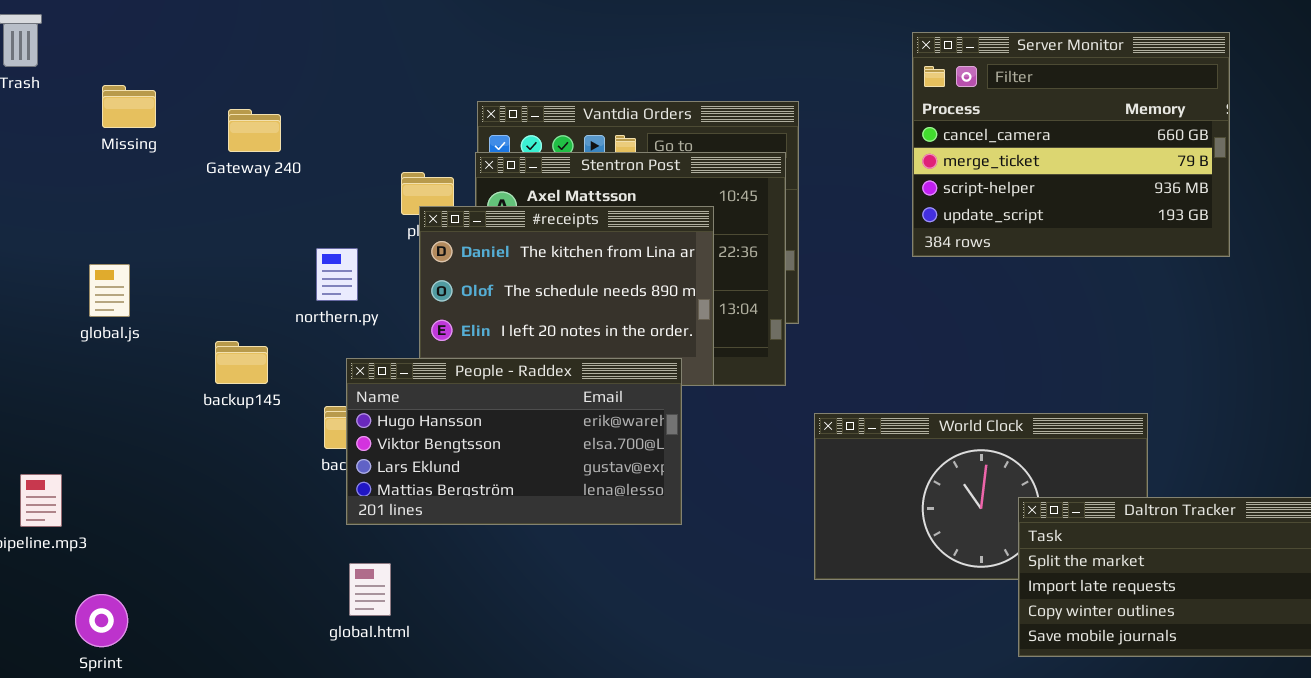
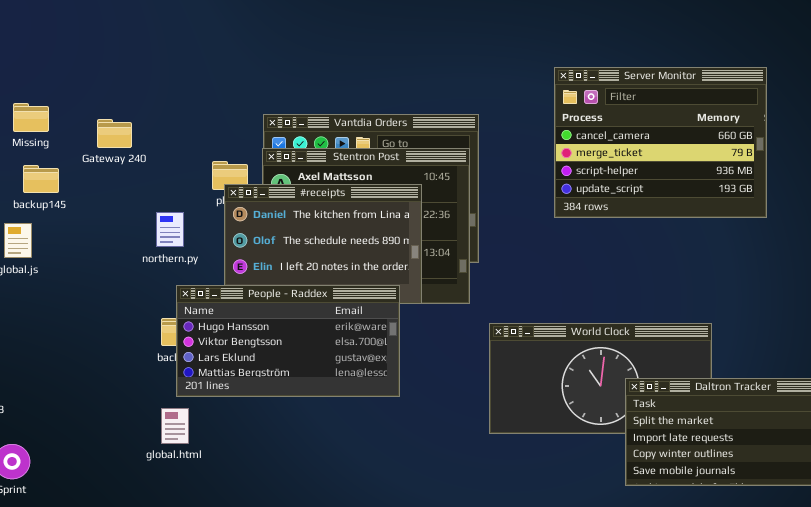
backup145: [215,341,268,384] -> [23,165,59,193], moved
global.html: [349,563,391,616] -> [161,408,189,444], moved

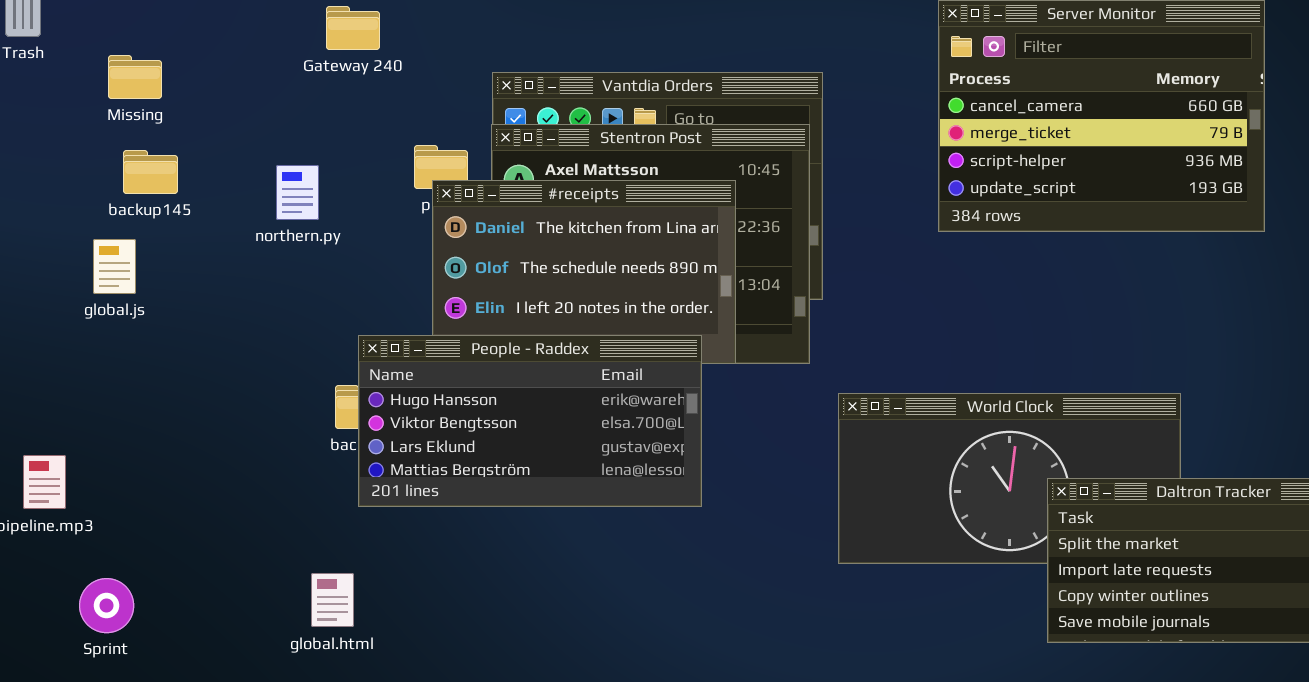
Gateway 240: [97,119,132,148] -> [326,6,380,50], moved
northern.py: [156,212,184,247] -> [276,165,319,220], moved
global.html: [161,408,189,444] -> [311,573,354,627], moved

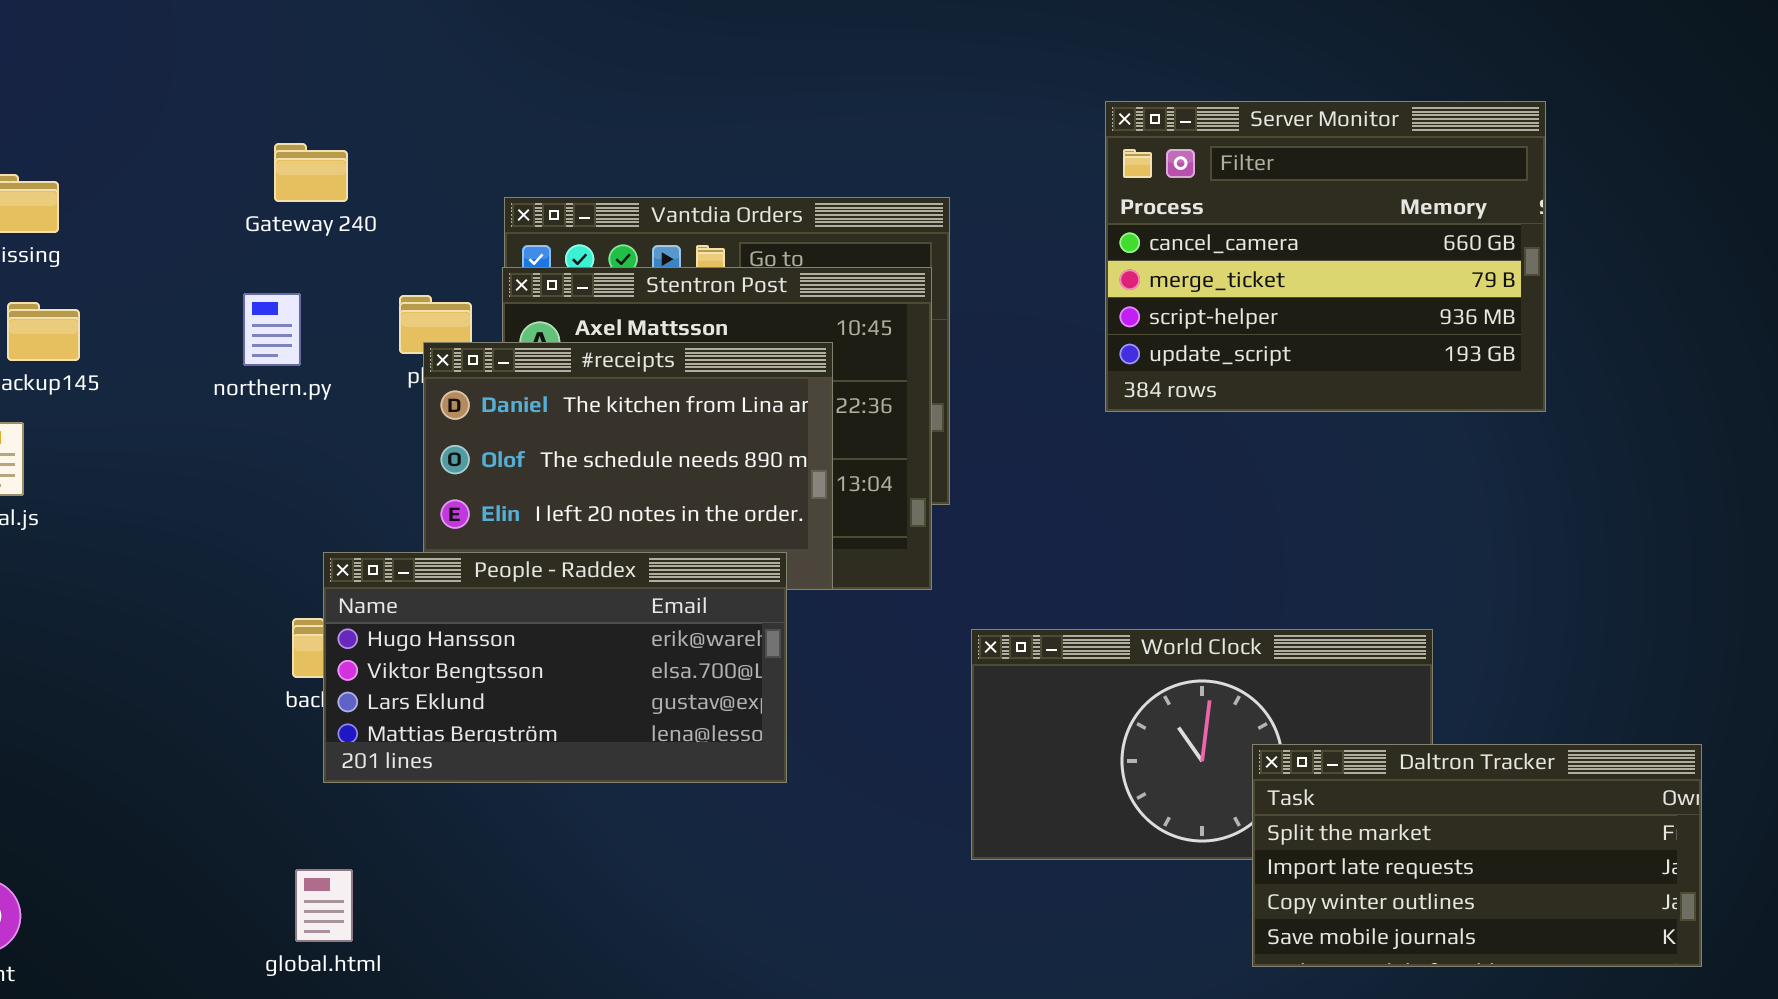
Gateway 240: [326,6,380,50] -> [274,143,348,202], moved
northern.py: [276,165,319,220] -> [243,293,301,366], moved
global.html: [311,573,354,627] -> [295,869,353,942], moved

